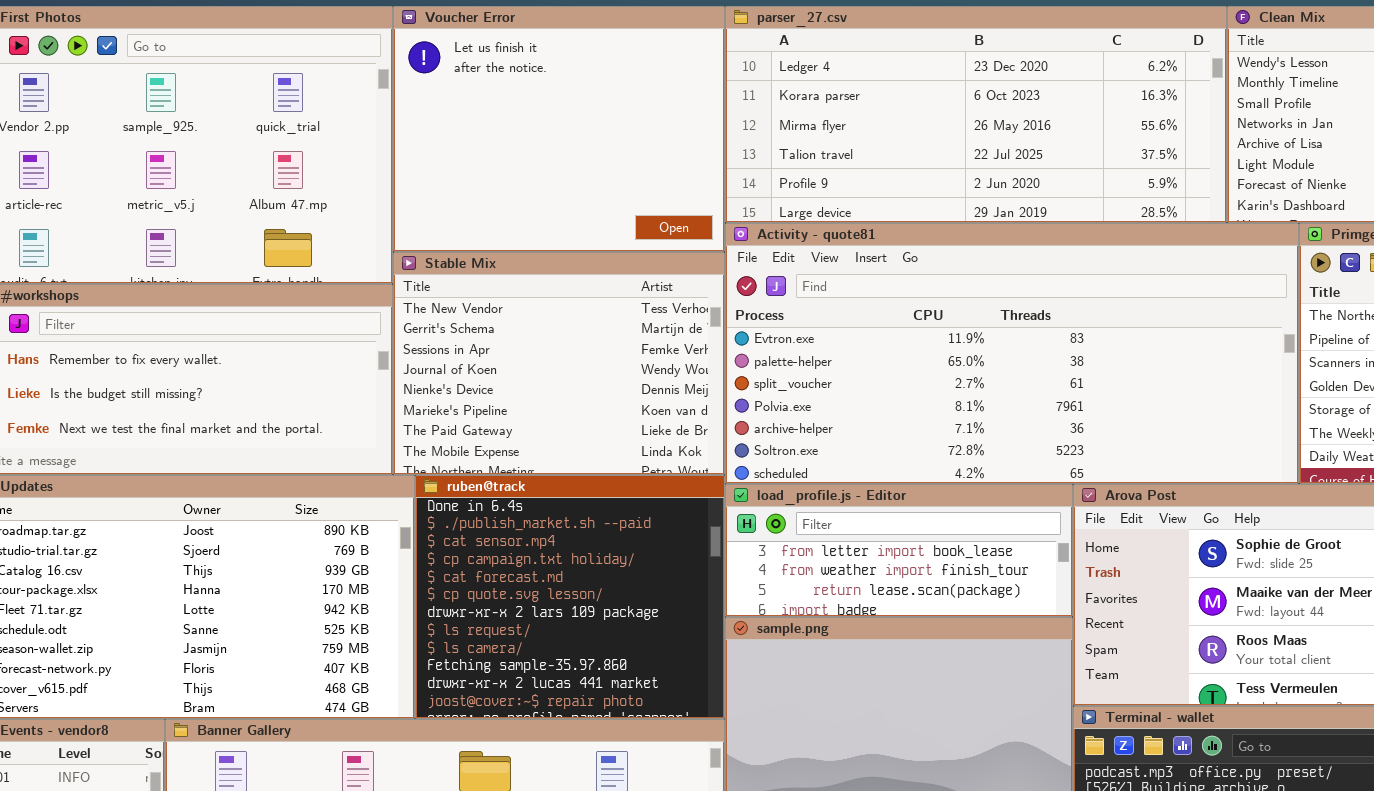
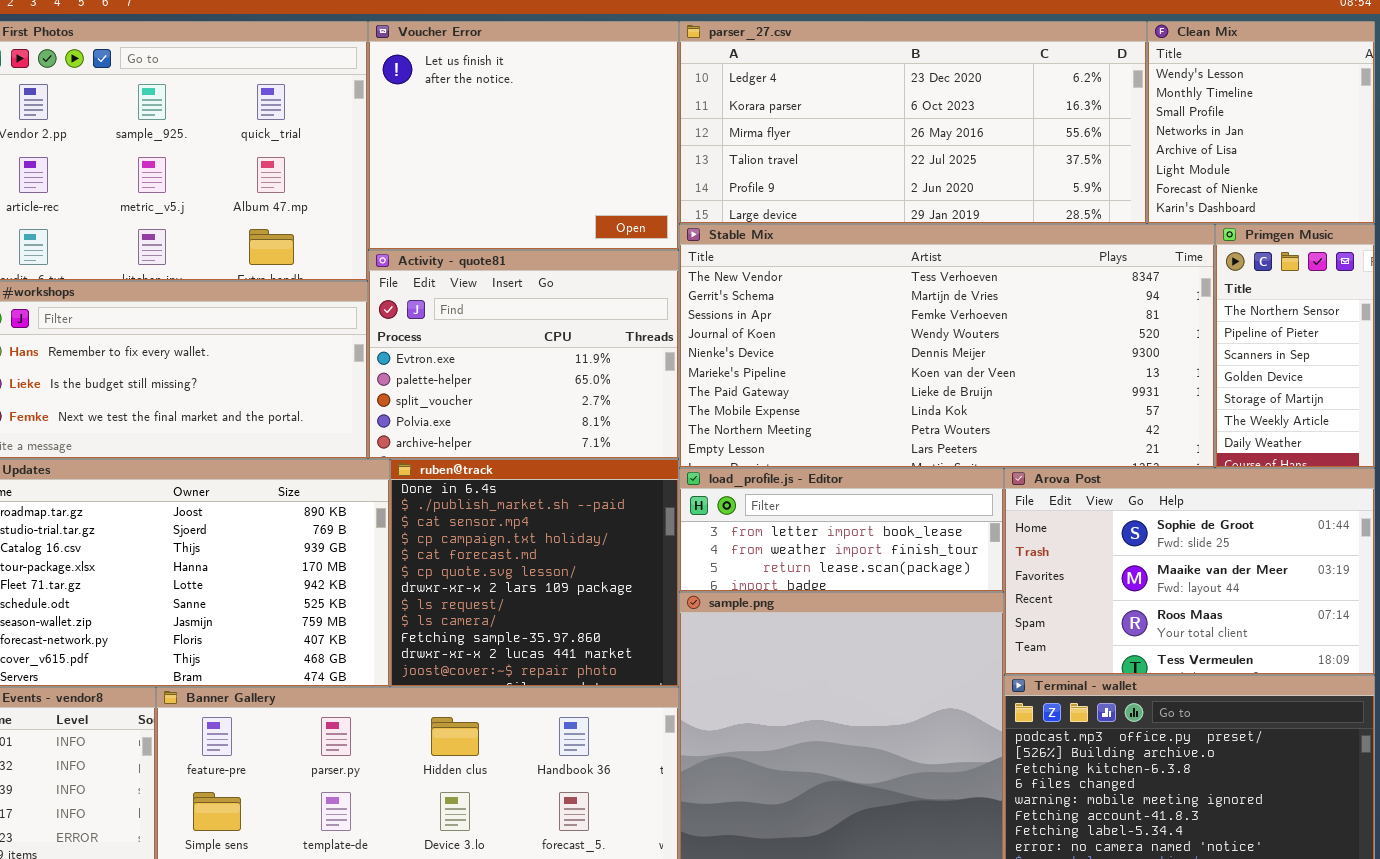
Activity - quote81: [725,223,1299,484] -> [368,250,679,459], moved, resized
Stable Mix: [393,252,725,475] -> [679,224,1215,468], moved, resized

